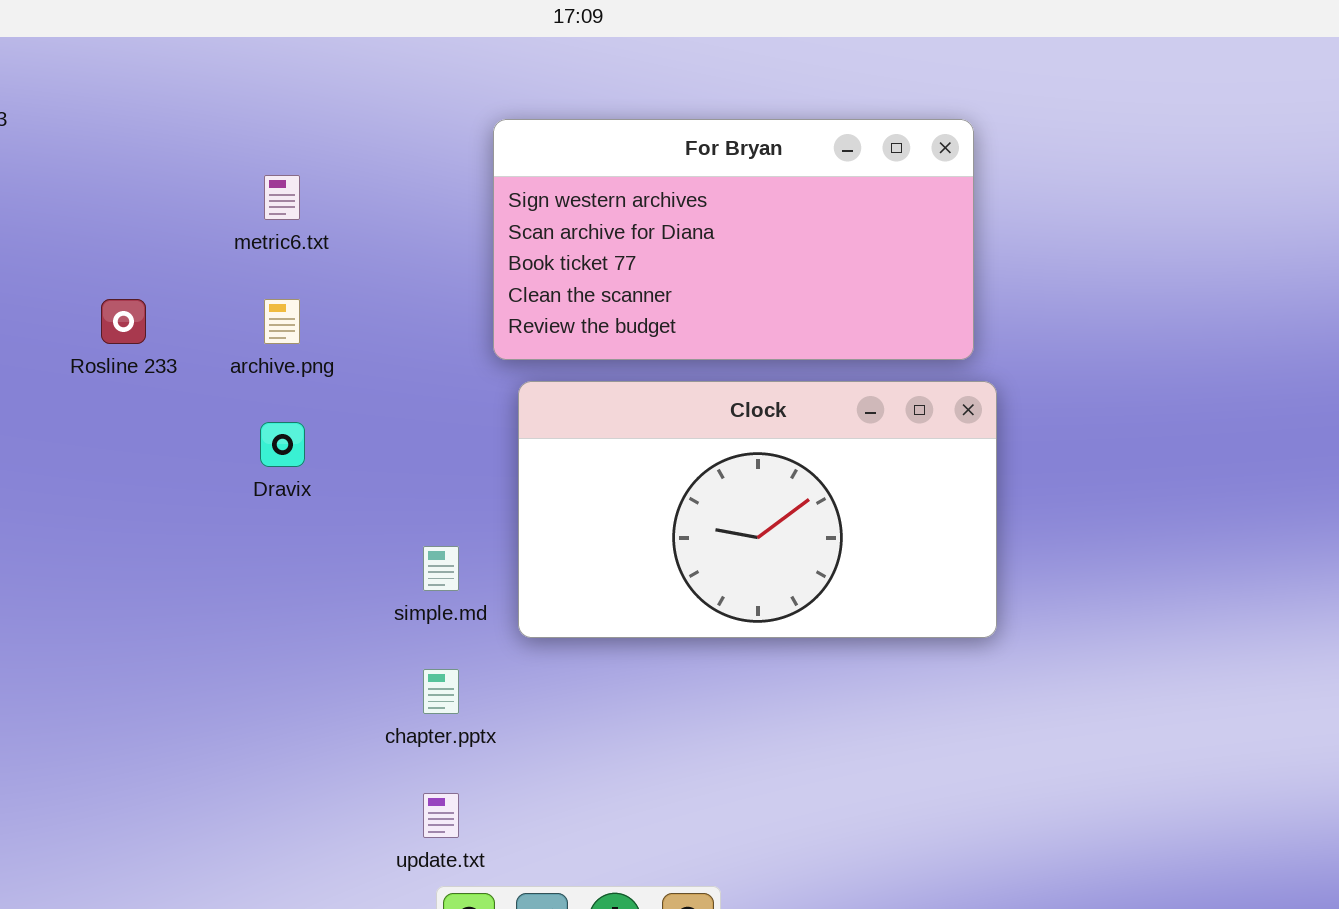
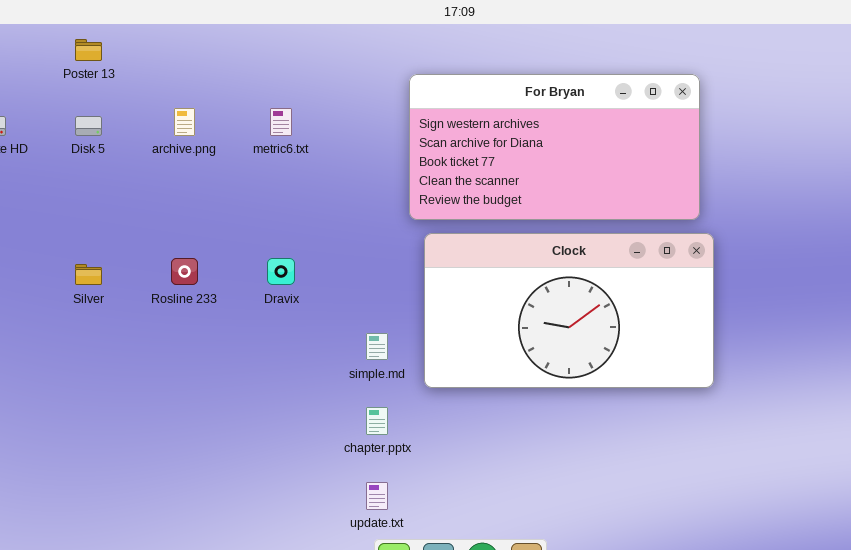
Rosline 233: [101,299,146,344] -> [171,258,198,285], moved
archive.png: [264,299,300,344] -> [174,108,195,136], moved

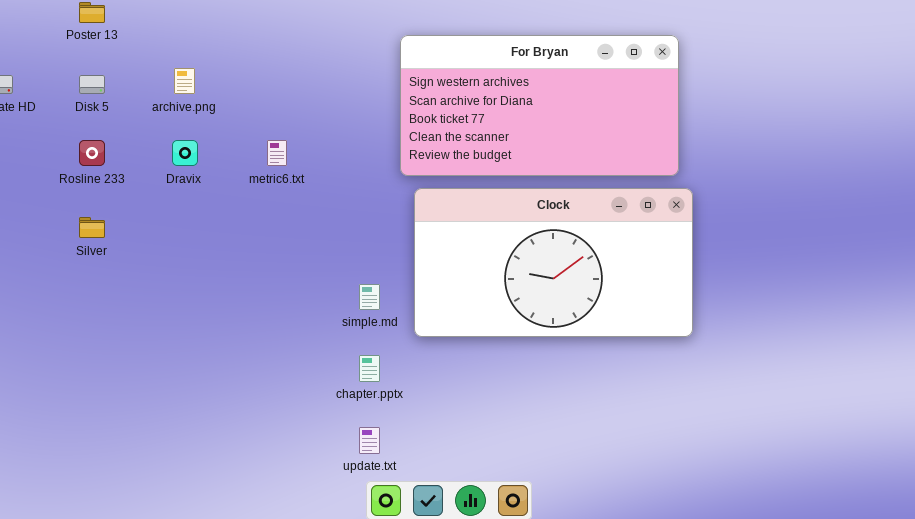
metric6.txt: [270,108,292,136] -> [267,140,287,166], moved
Rosline 233: [171,258,198,285] -> [79,140,105,166], moved
Dravix: [267,258,295,285] -> [172,140,198,166], moved

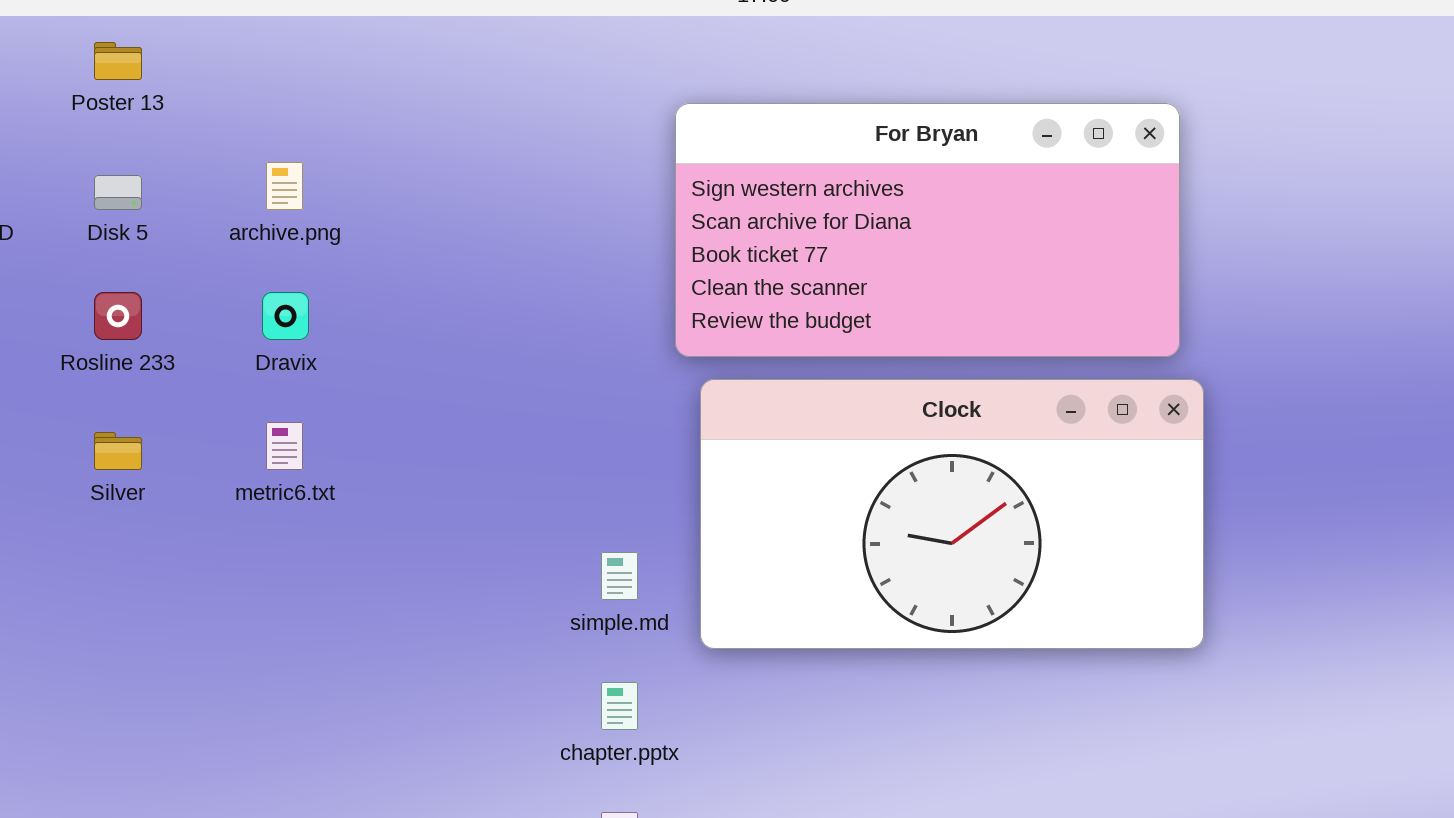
metric6.txt: [267,140,287,166] -> [266,422,303,470], moved

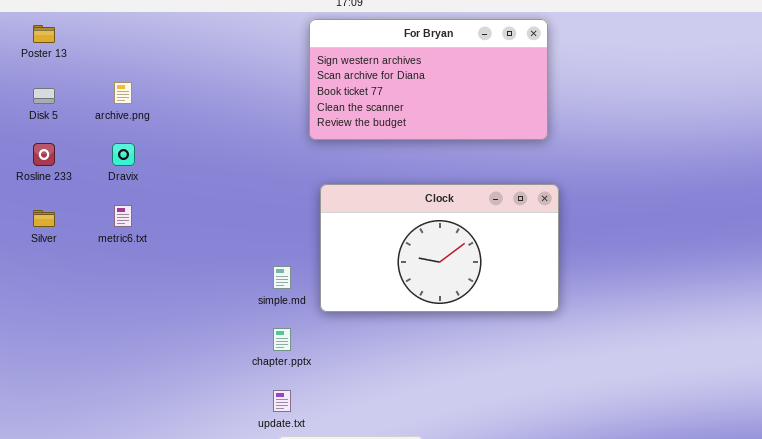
For Bryan: [675,103,1180,357] -> [309,19,548,140], moved

